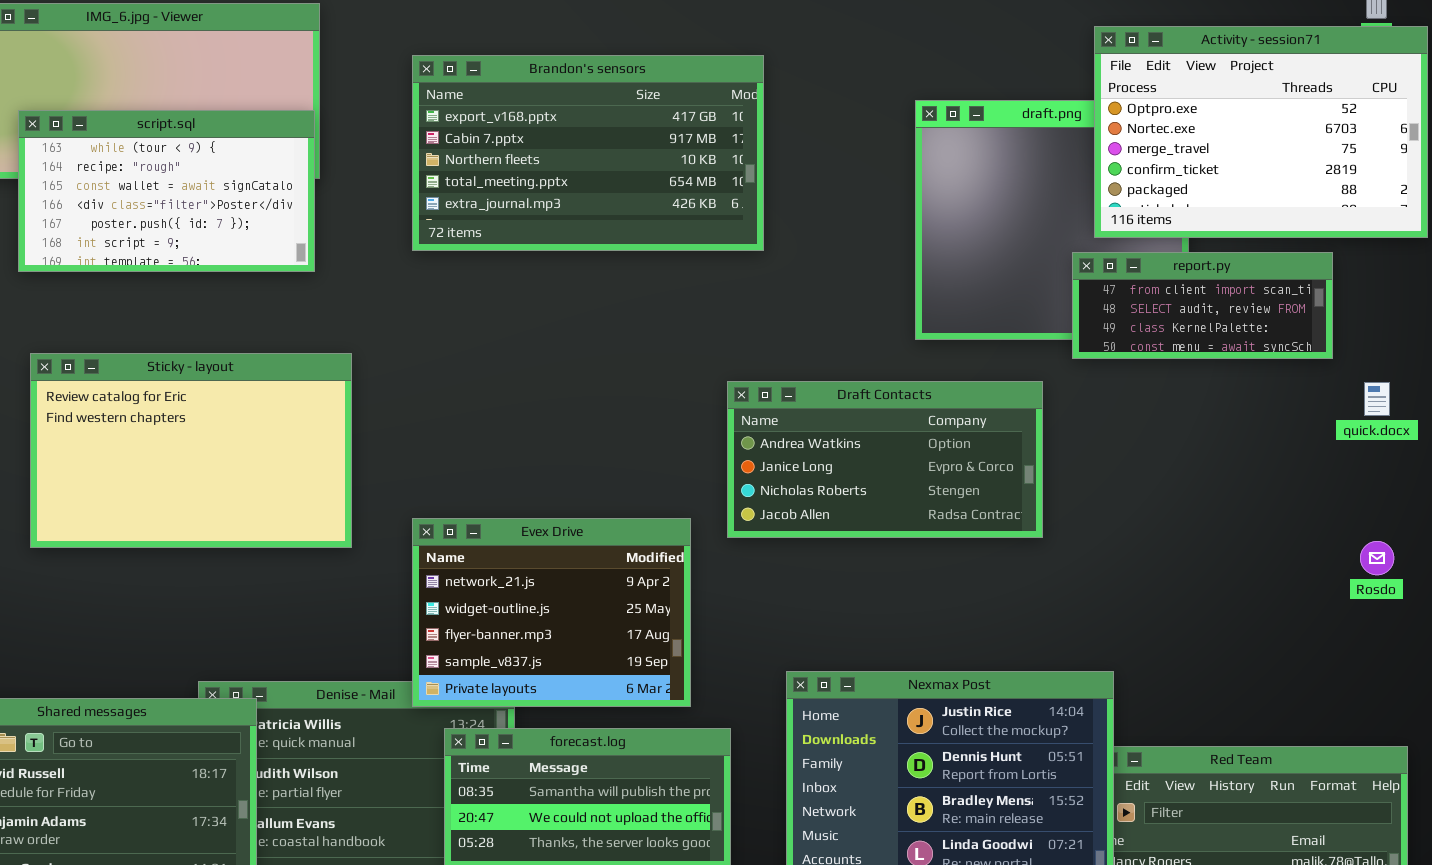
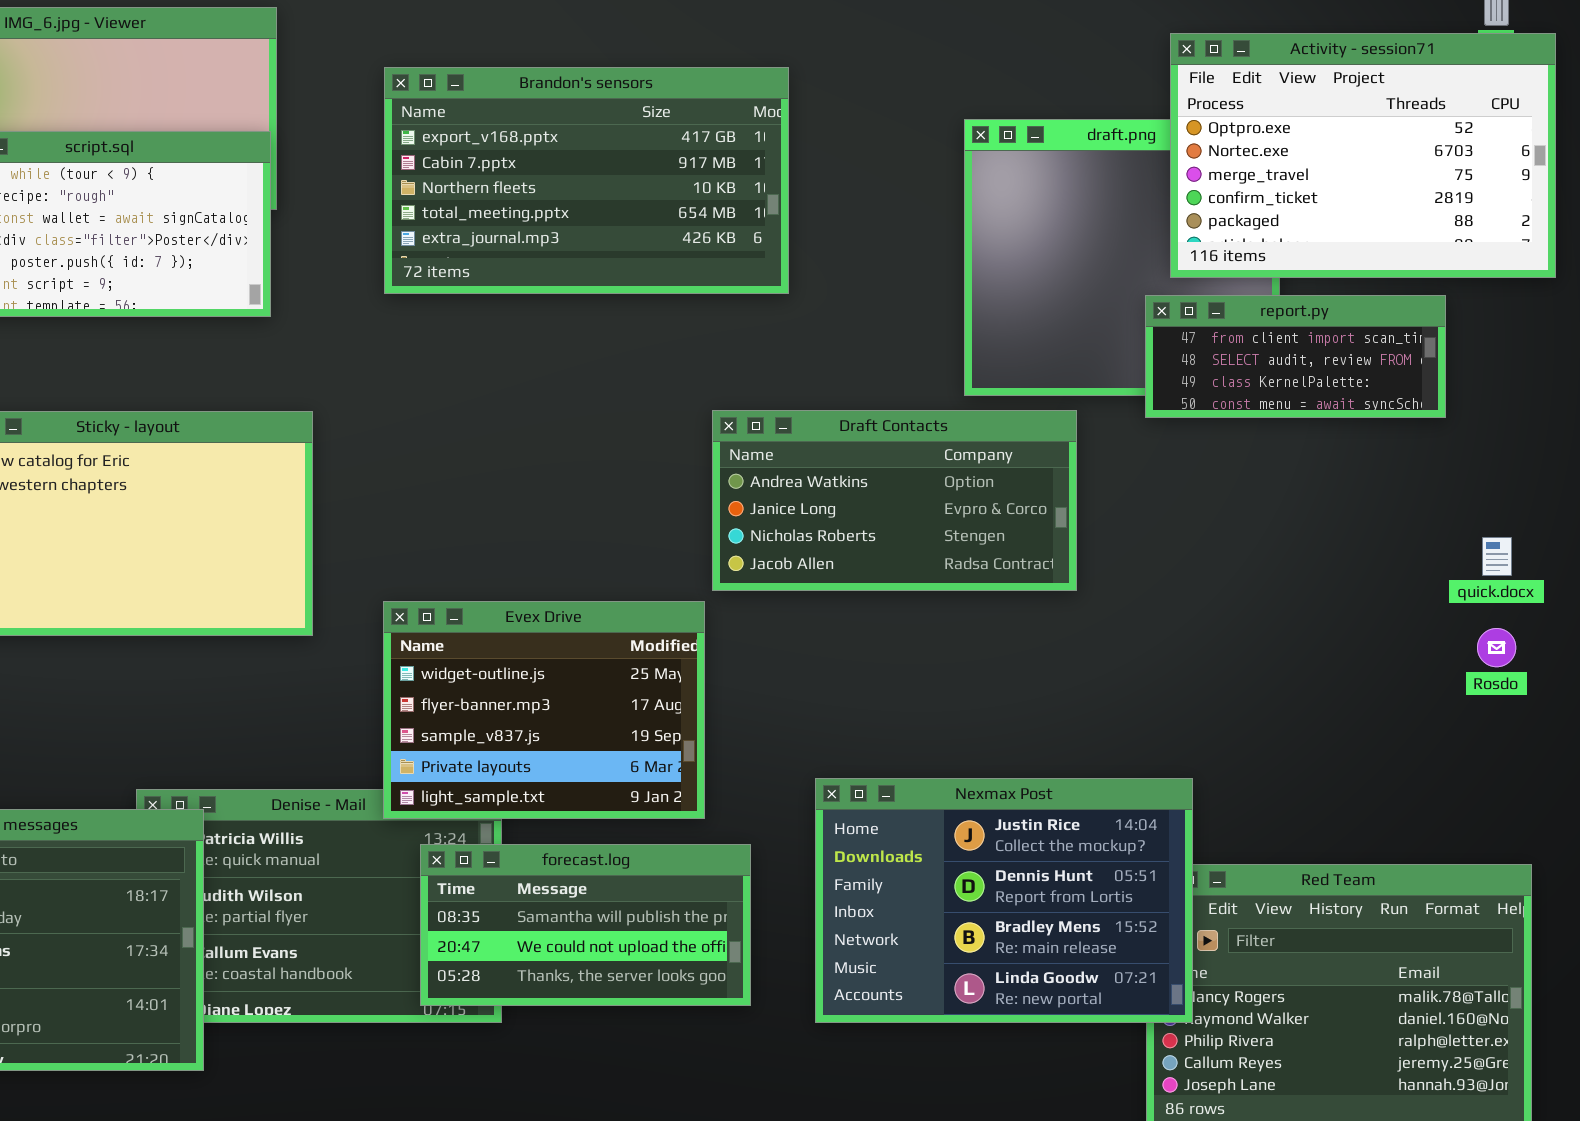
Draft Contacts: [727,381,1043,538] -> [712,410,1077,591], moved
quick.docx: [1364,382,1390,416] -> [1482,537,1512,576], moved
Evex Drive: [412,518,691,707] -> [383,601,705,819], scrolled down 1 row

